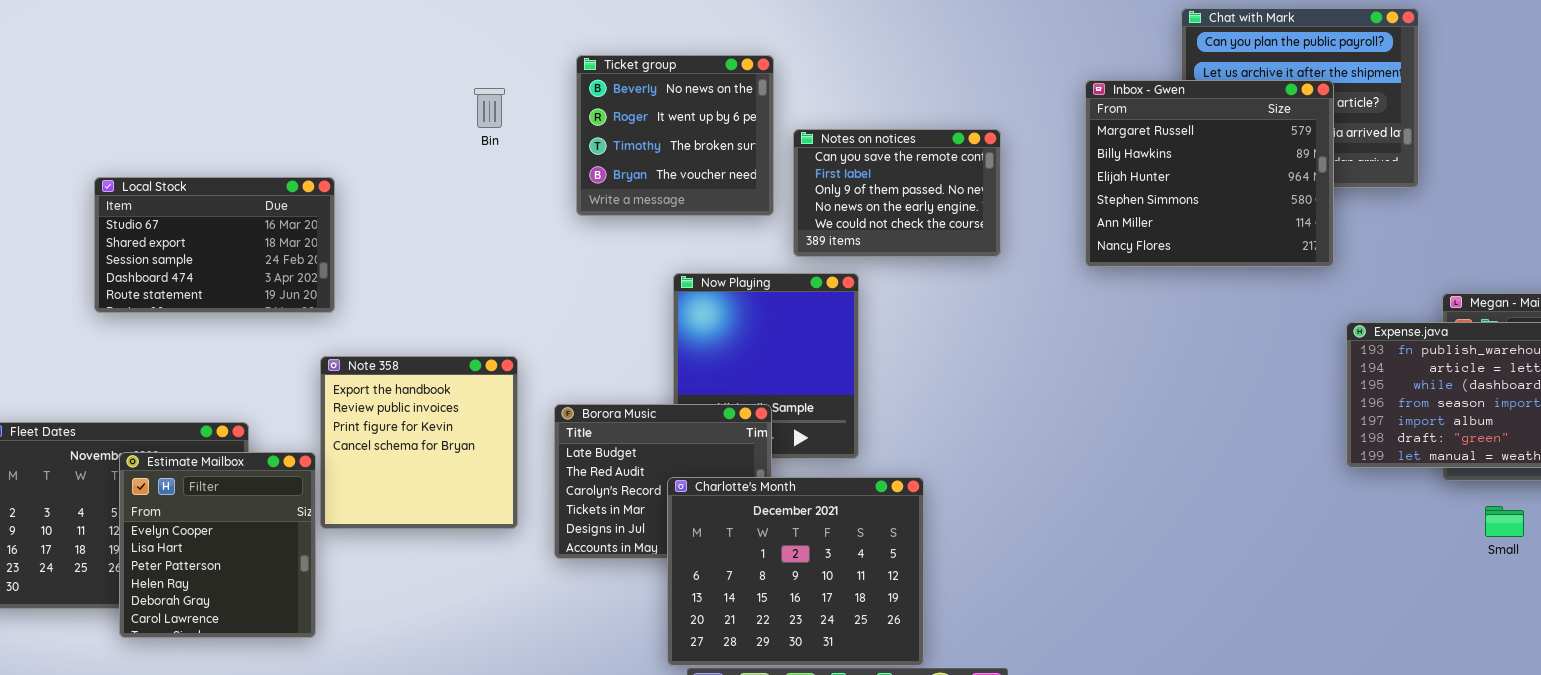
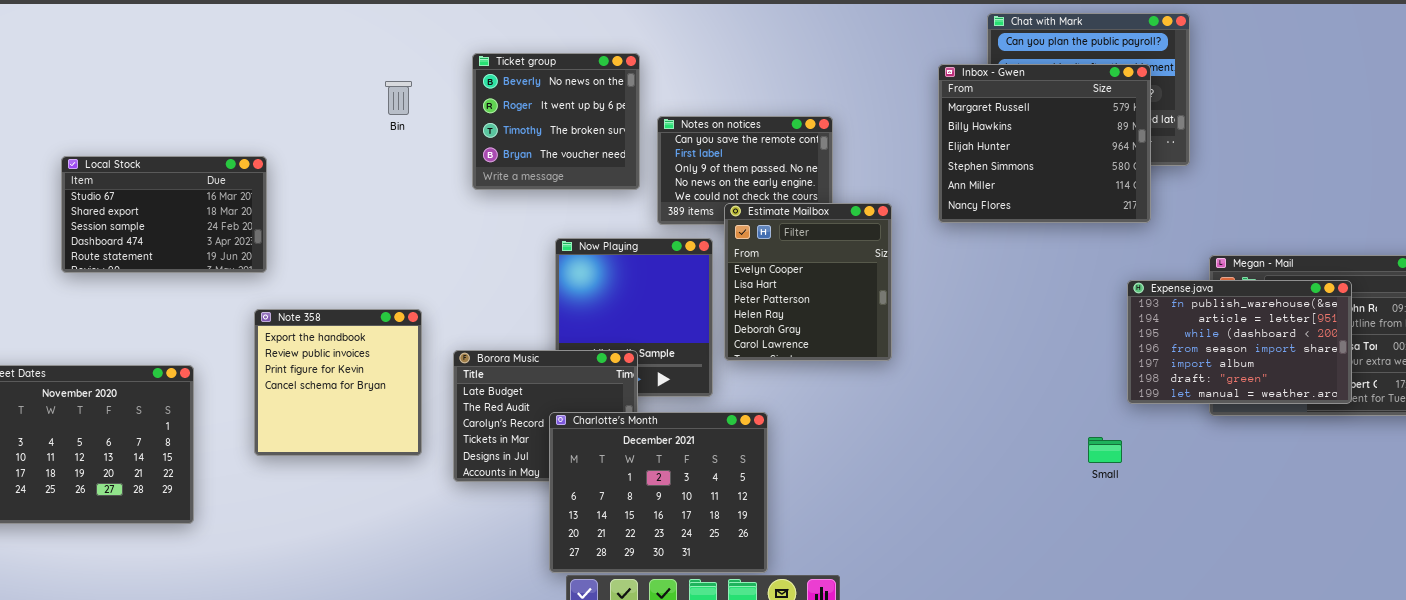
Inbox - Gwen: [1085,80,1334,267] -> [938,64,1151,223], moved
Estimate Mailbox: [119,452,316,638] -> [724,203,892,361], moved
Small: [1485,506,1524,537] -> [1088,437,1122,463], moved

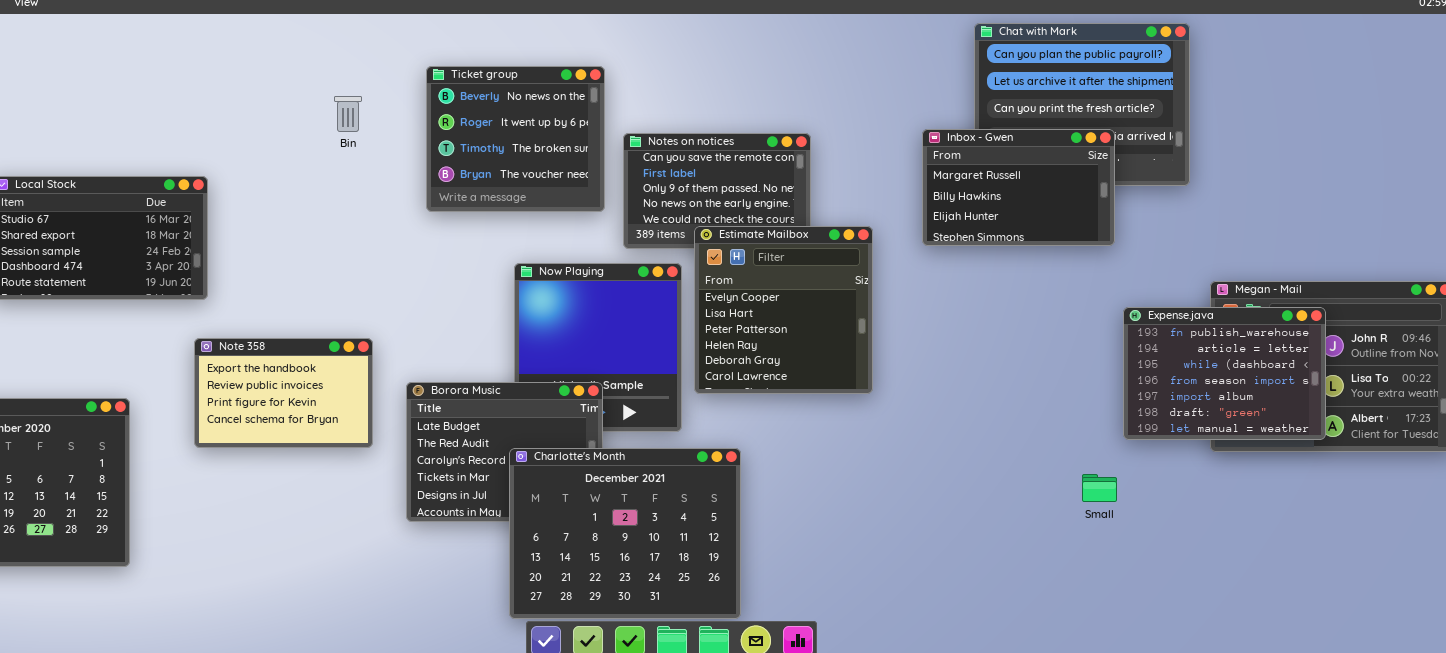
Inbox - Gwen: [938,64,1151,223] -> [922,129,1115,246], resized
Expense.java: [1127,280,1352,404] -> [1123,307,1326,440], resized
Note 358: [254,309,422,456] -> [194,338,373,448], resized

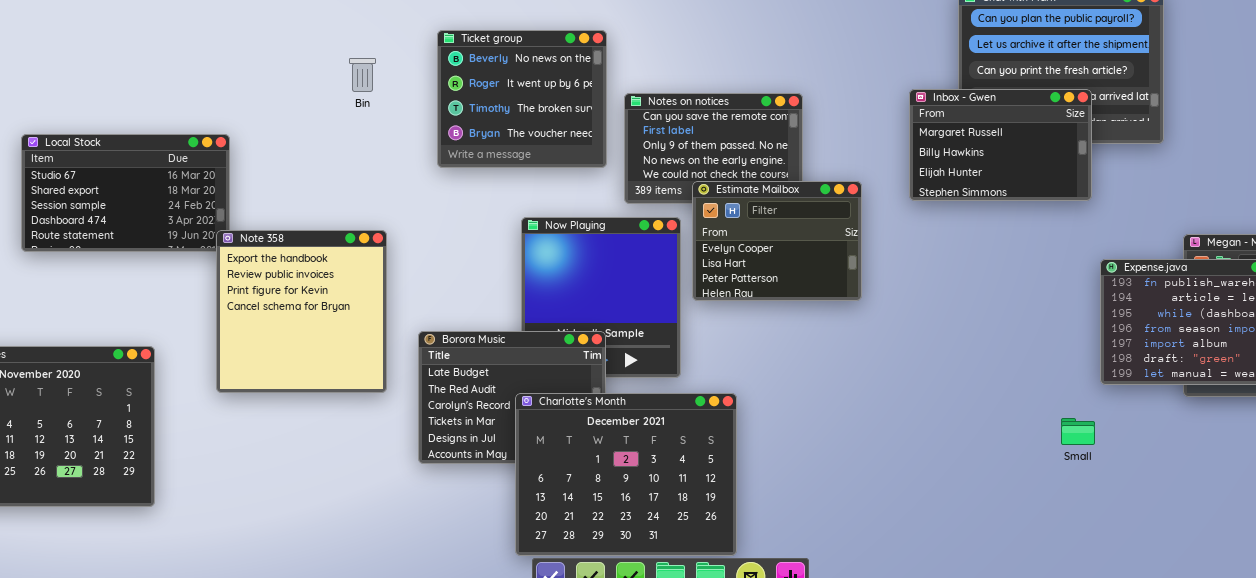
Estimate Mailbox: [694,226,873,394] -> [692,181,862,301], resized
Note 358: [194,338,373,448] -> [216,230,387,393], resized

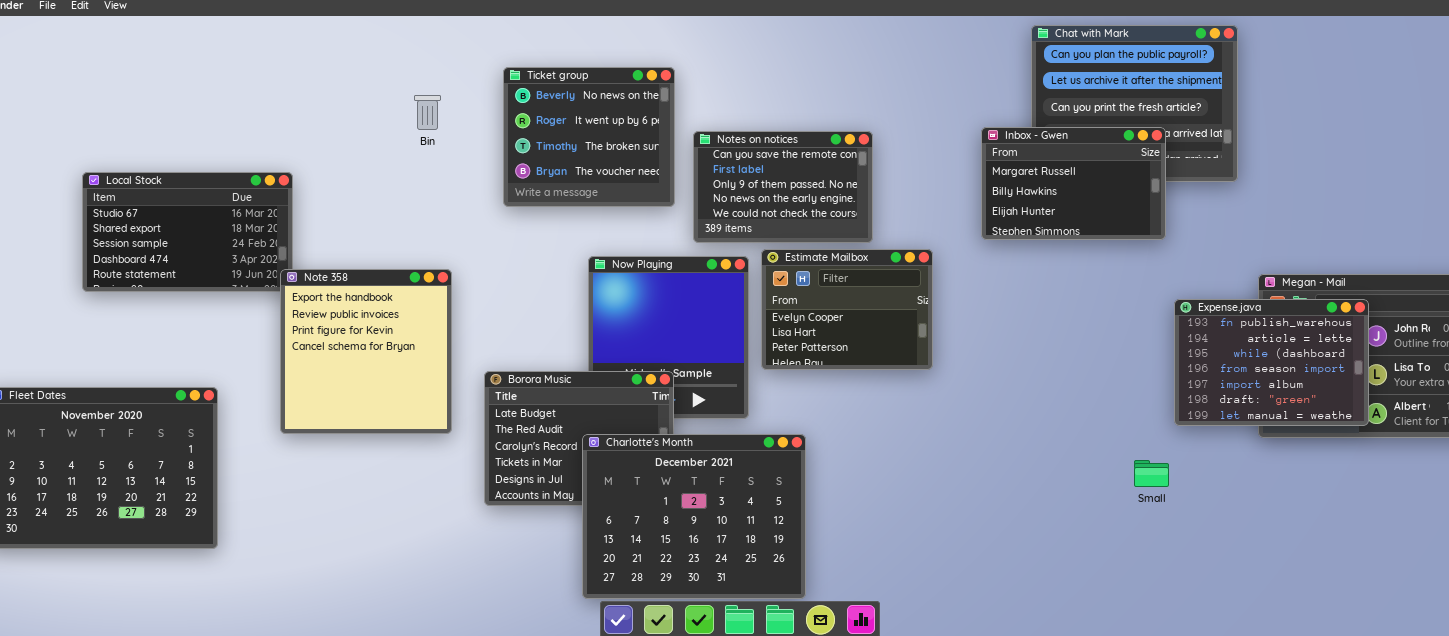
Estimate Mailbox: [692,181,862,301] -> [761,249,933,370], moved

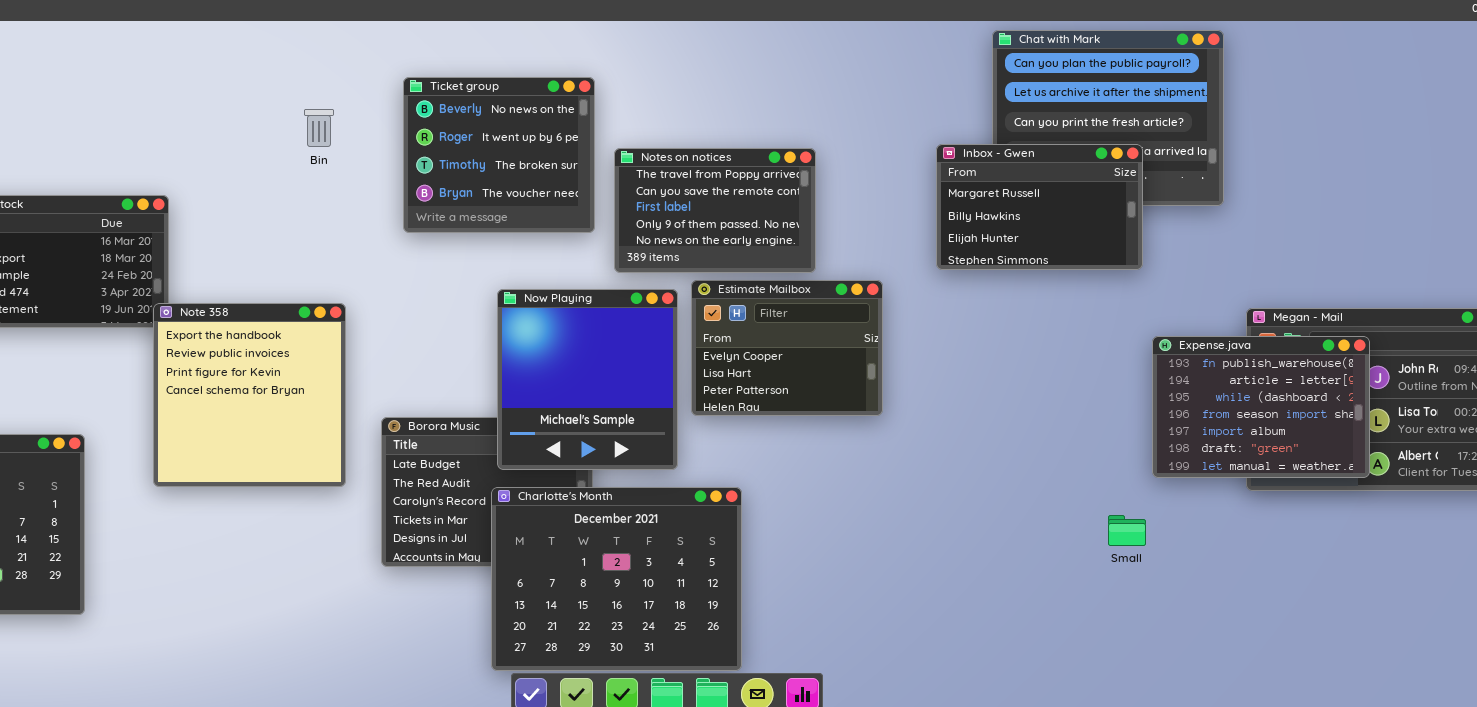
Notes on notices: [693,131,873,243] -> [614,148,816,273], scrolled up 1 row
Now Playing: [588,256,749,419] -> [497,289,678,470], raised

